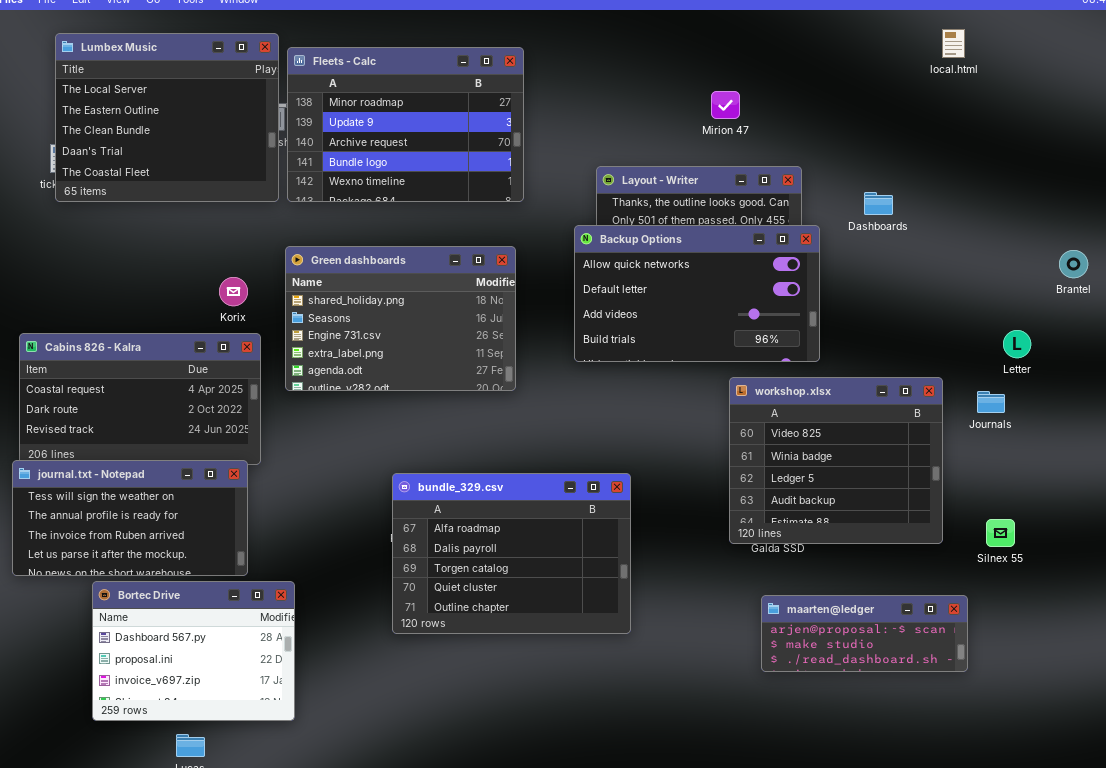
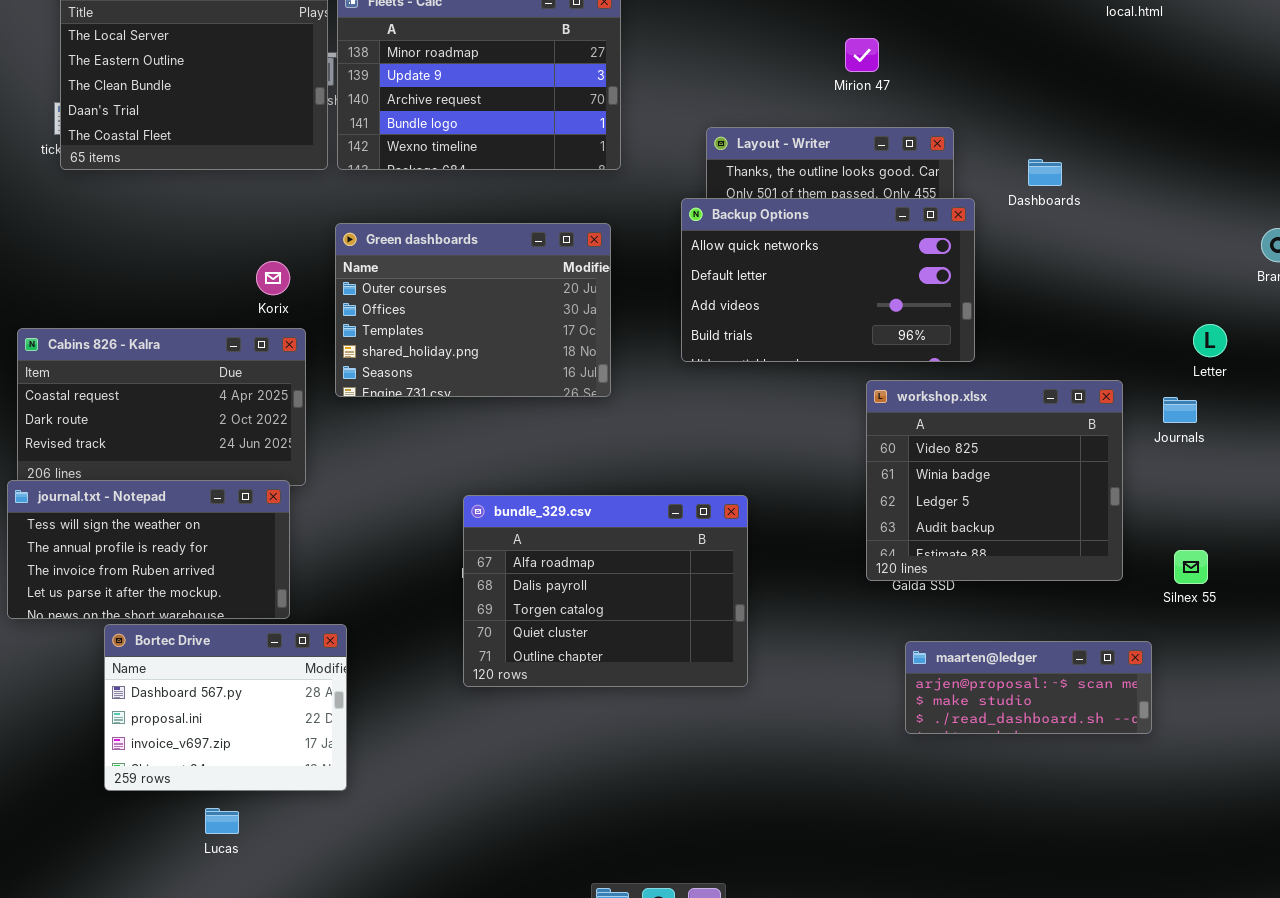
Green dashboards: [285,246,516,391] -> [335,223,611,397], scrolled up 3 rows

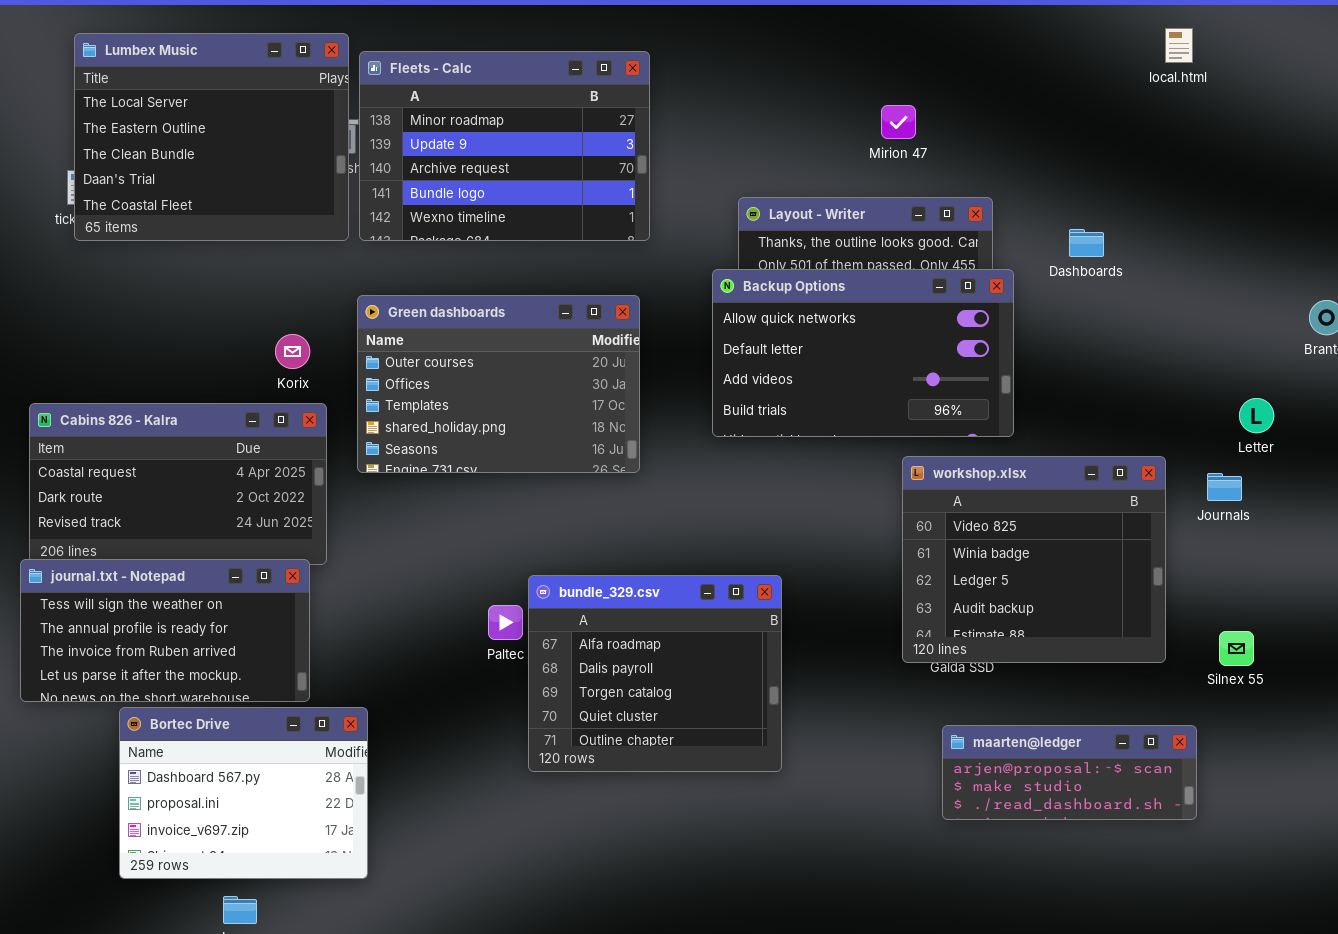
bundle_329.csv: [463,495,748,687] -> [528,575,782,772], resized

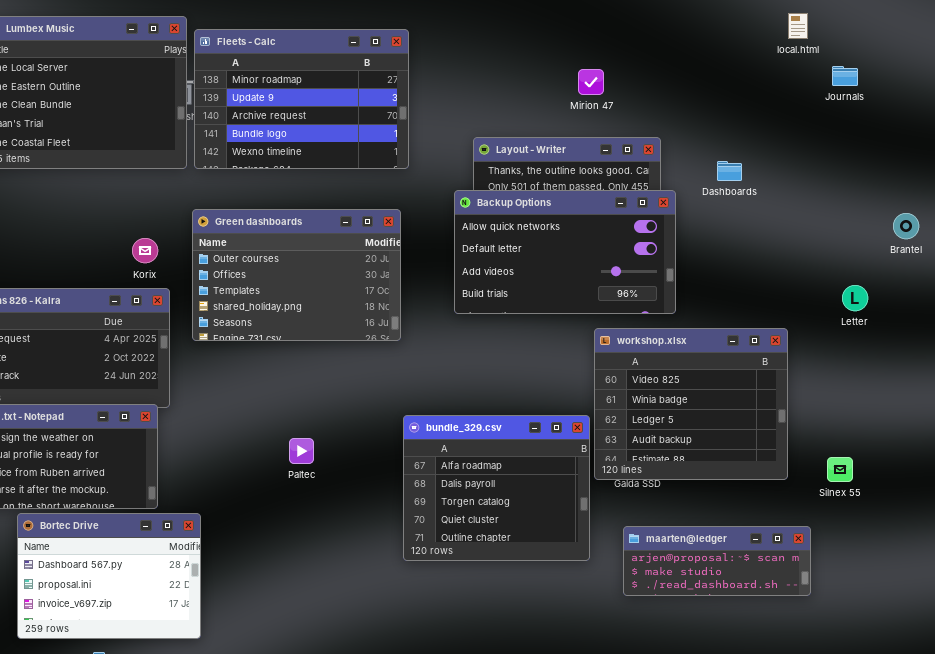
Journals: [1207,473,1242,501] -> [832,66,858,86], moved
bundle_329.csv: [528,575,782,772] -> [403,415,590,561], moved

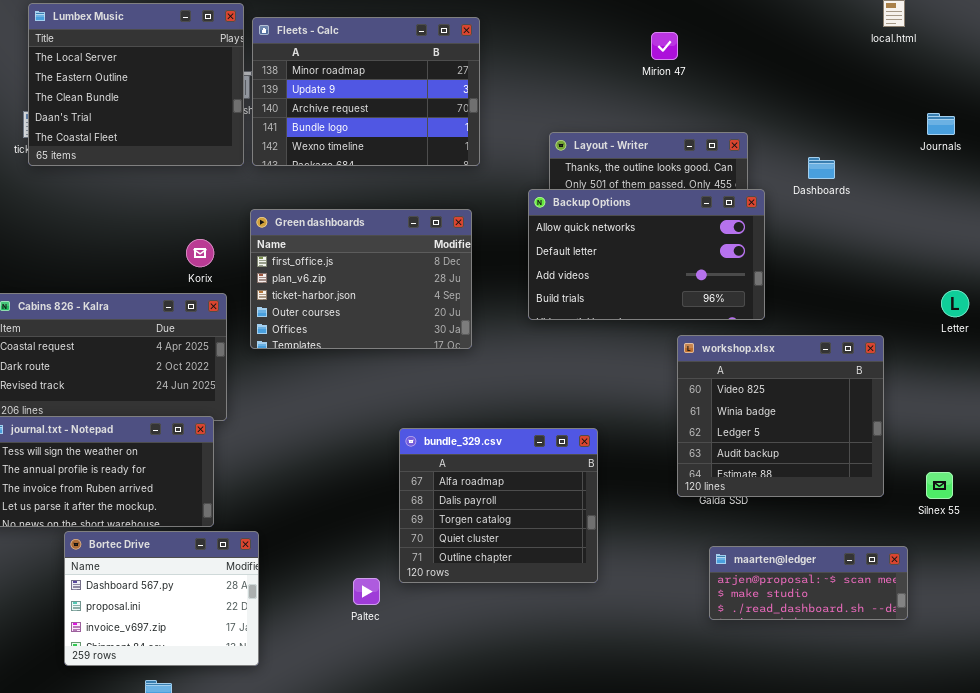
Journals: [832,66,858,86] -> [927,113,955,135], moved
Mirion 47: [578,69,604,95] -> [651,32,678,60], moved
Green dashboards: [192,209,401,341] -> [250,209,472,349], scrolled up 3 rows
bundle_329.csv: [403,415,590,561] -> [399,428,598,583], moved
Paltec: [289,438,314,464] -> [353,578,380,605], moved

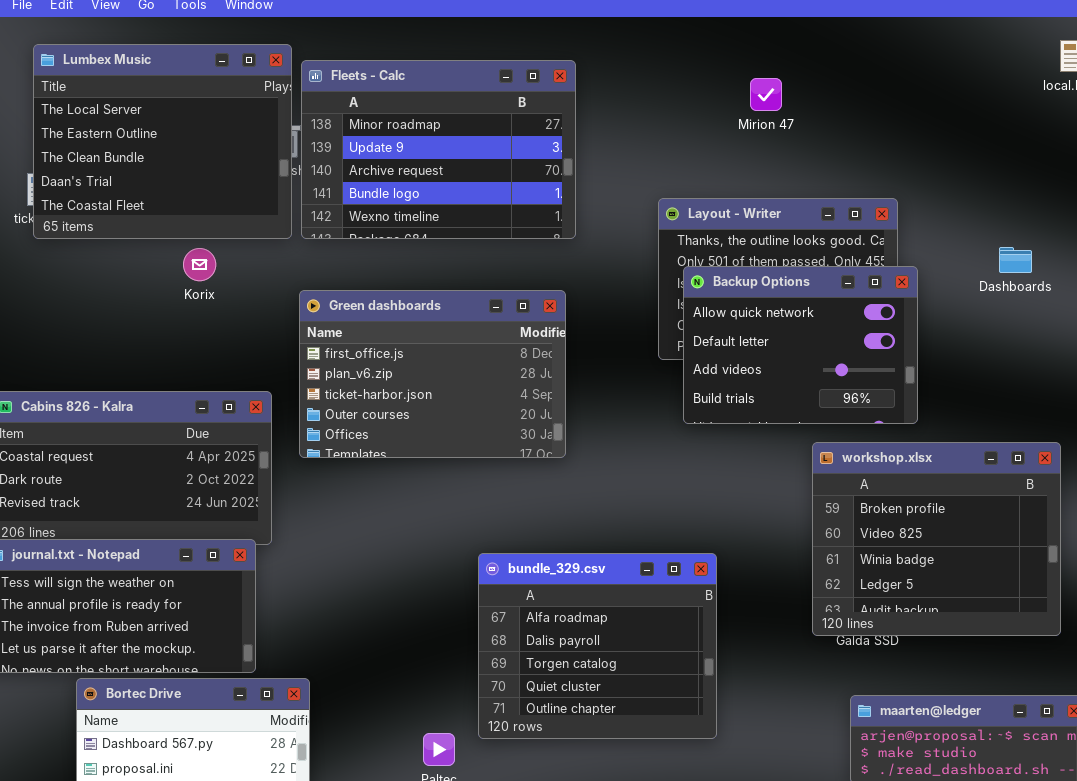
Mirion 47: [651,32,678,60] -> [750,78,782,111], moved
Dashboards: [808,157,835,179] -> [999,247,1032,273], moved
Backup Options: [528,189,765,320] -> [683,266,918,424], resized
Korix: [186,239,214,267] -> [183,248,216,281], moved
workshop.xlsx: [677,335,884,497] -> [812,442,1061,636], scrolled up 1 row

